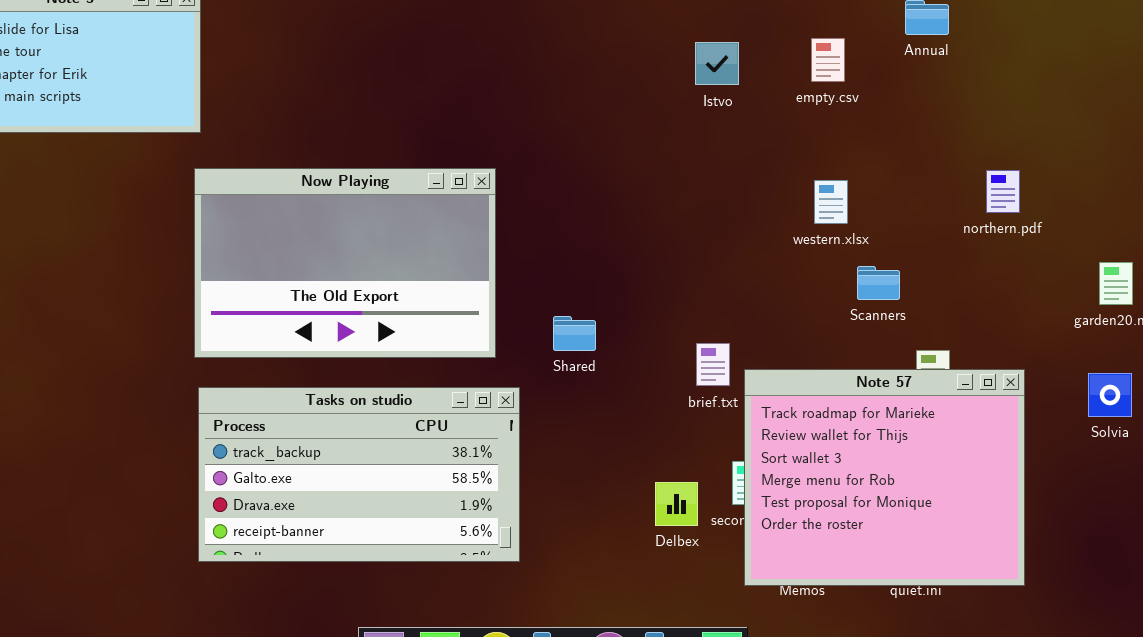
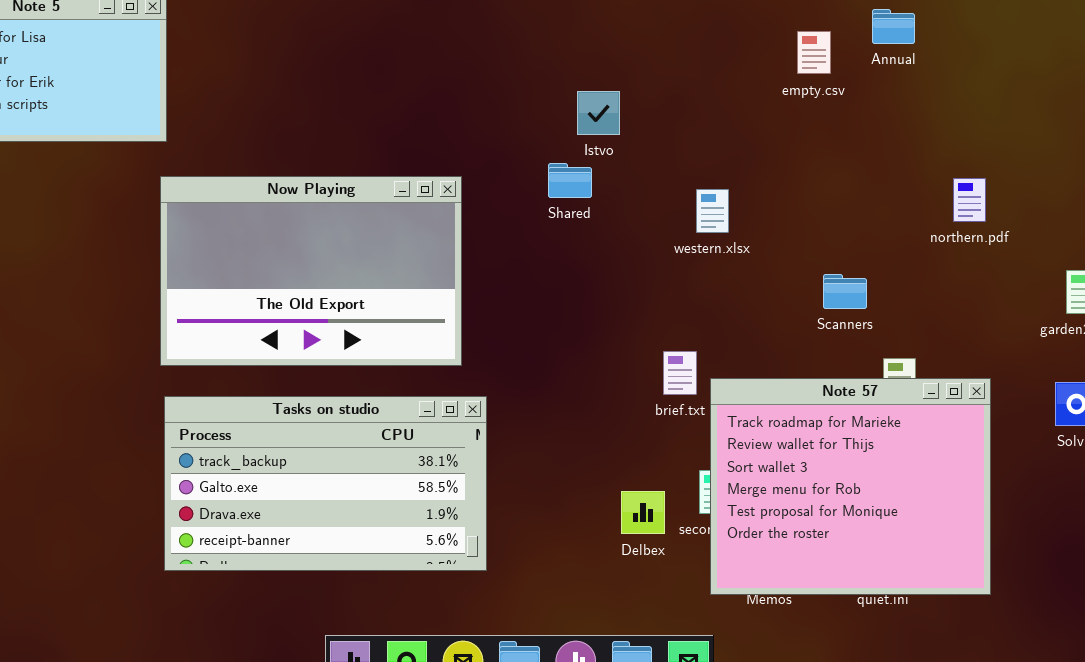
empty.csv: [811,38,845,82] -> [797,31,831,74], moved
Istvo: [695,42,739,85] -> [577,91,620,135], moved
western.xlsx: [814,180,848,224] -> [696,189,729,233], moved
Shared: [553,316,596,351] -> [548,163,592,198], moved

